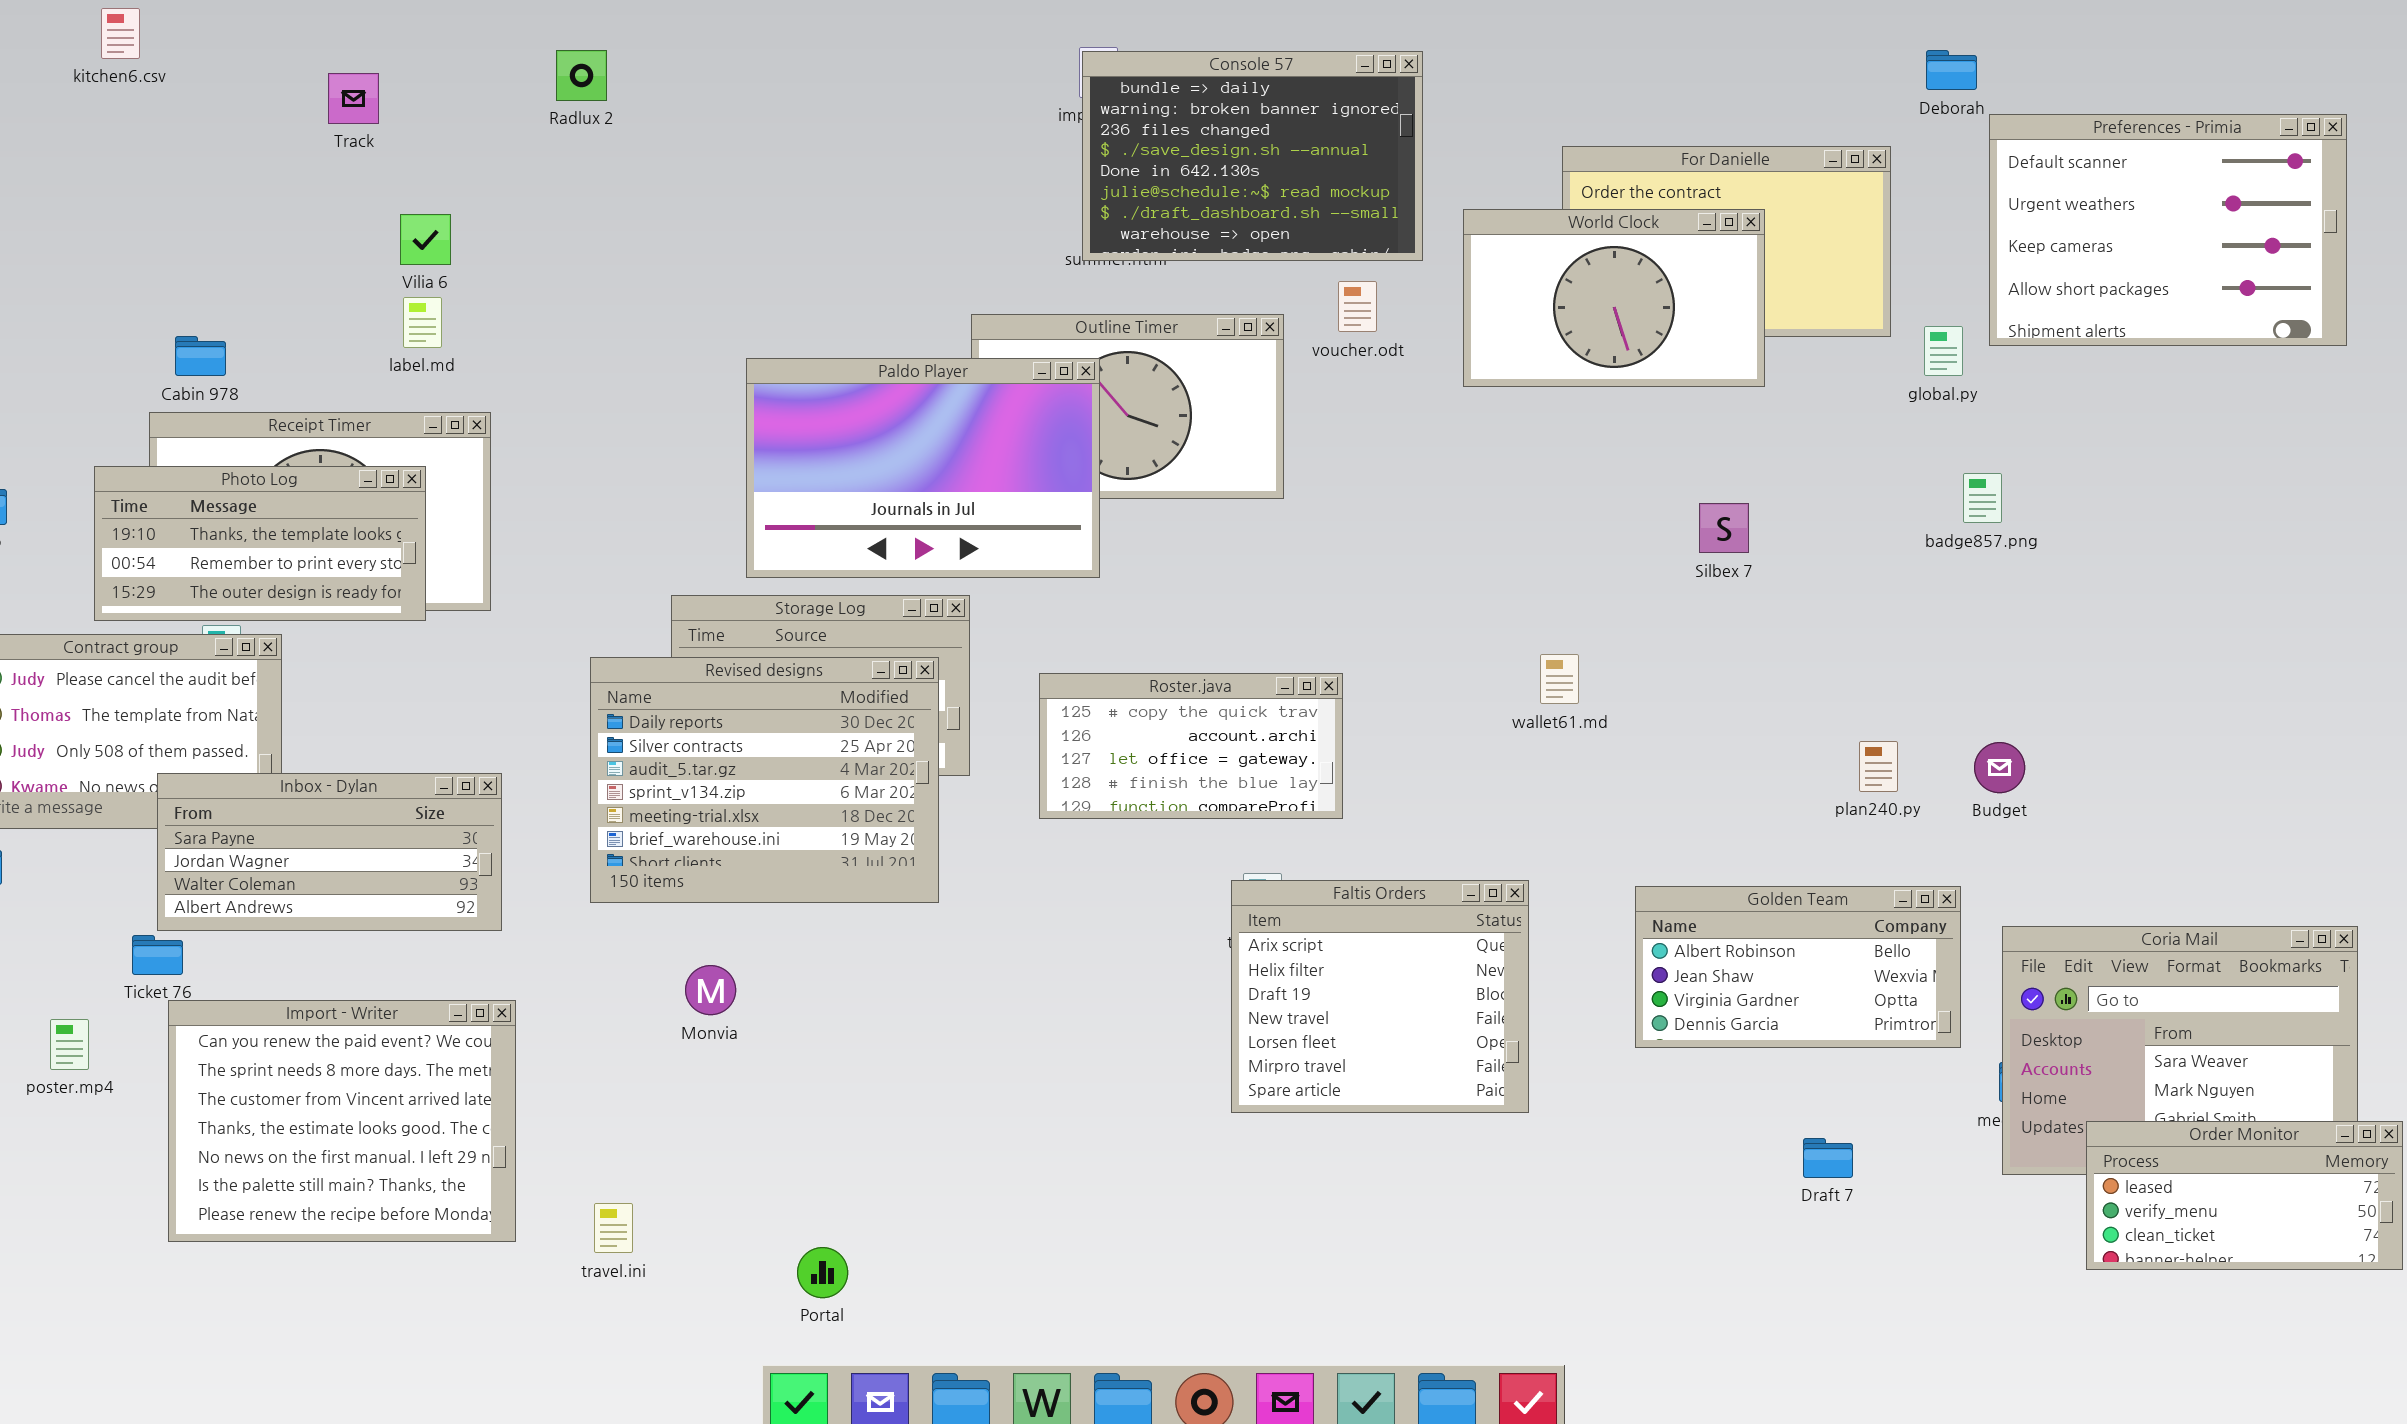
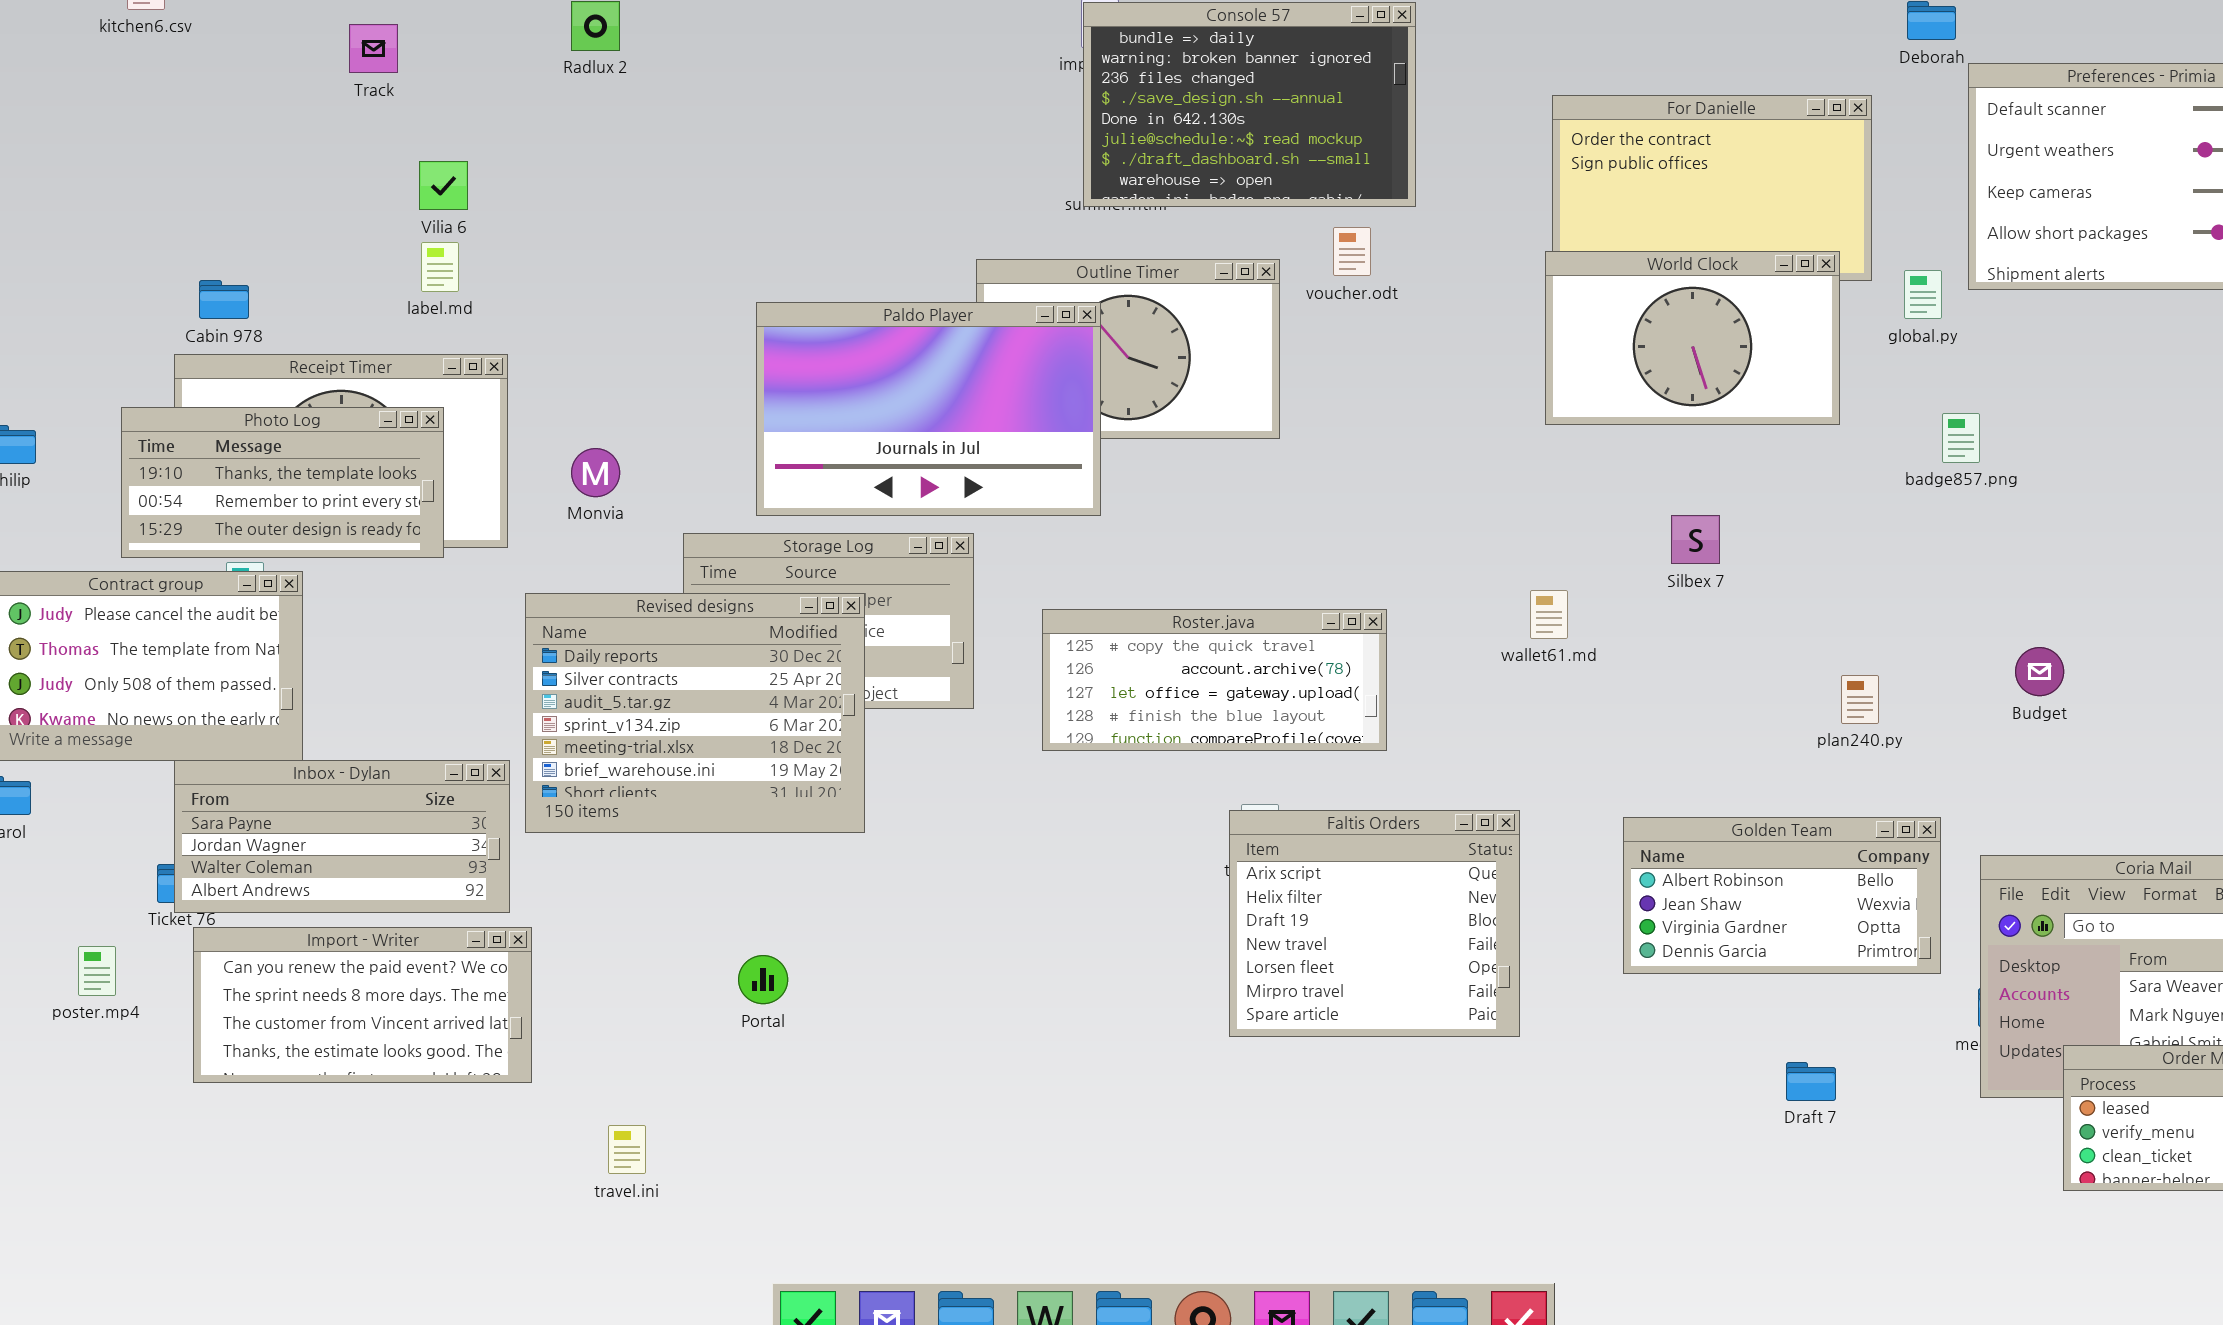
World Clock: [1463,209,1765,387] -> [1545,251,1840,425], moved
Silbex 7: [1699,503,1749,553] -> [1671,515,1720,564], moved
Revised designs: [590,657,939,903] -> [525,593,865,833], moved
Roster.java: [1039,673,1343,819] -> [1042,609,1387,751], resized
Budget: [1974,742,2025,793] -> [2015,647,2064,696], moved
Inbox - Dylan: [157,773,502,931] -> [174,760,510,913], moved
Monvia: [685,965,736,1015] -> [571,448,620,497], moved
Import - Writer: [168,1000,516,1242] -> [193,927,532,1083], resized
Portal: [797,1247,848,1298] -> [738,955,788,1004], moved

